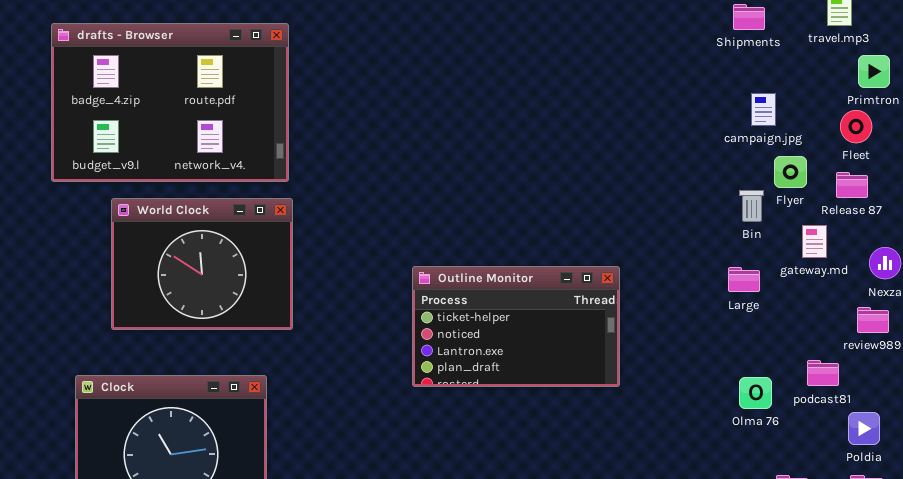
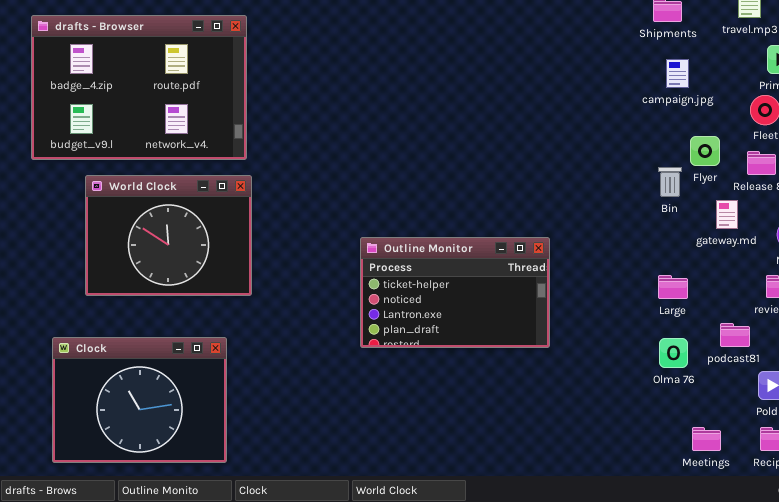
campaign.jpg: [751,93,776,126] -> [666,59,689,88], moved
Large: [728,267,760,292] -> [658,275,688,299], moved

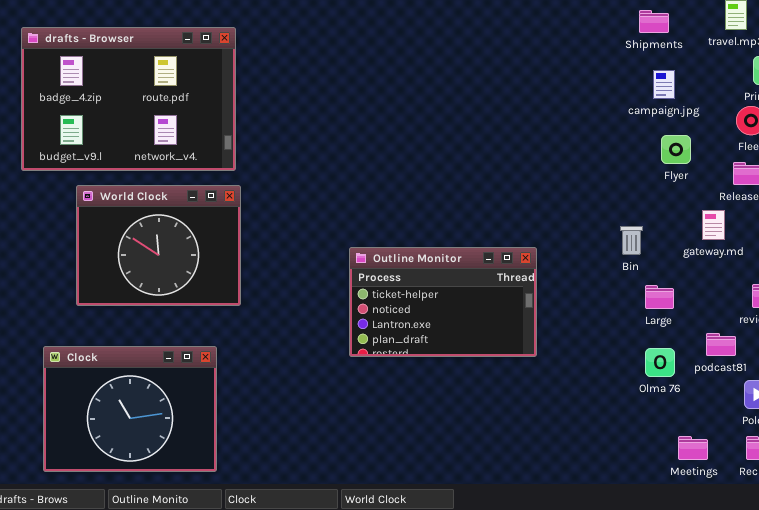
Flyer: [690,136,720,166] -> [661,135,691,164], moved
Bin: [658,167,682,197] -> [620,226,643,255], moved

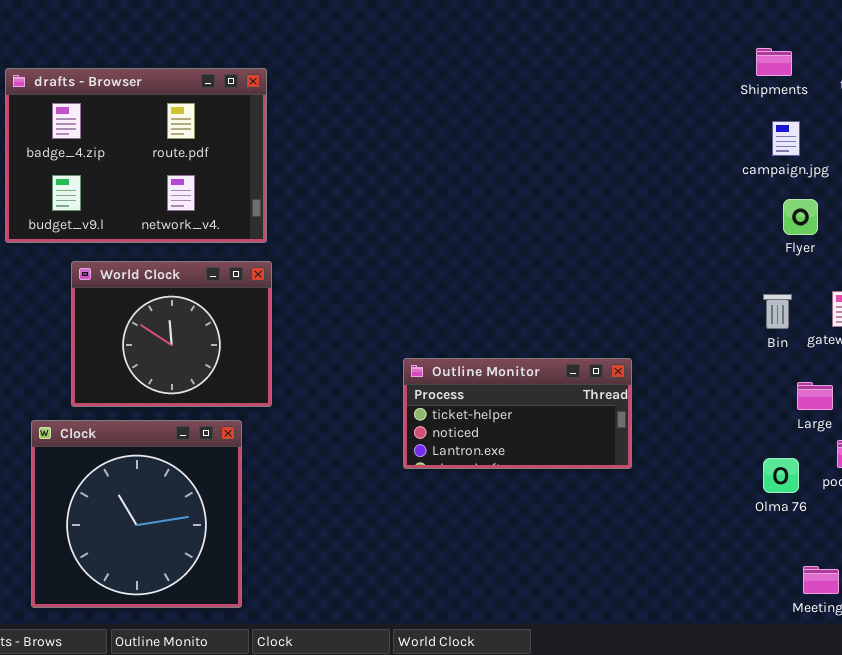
Bin: [620,226,643,255] -> [763,294,792,329], moved
Outline Monitor: [349,247,537,357] -> [403,358,632,469], resized
Large: [645,285,674,309] -> [797,382,833,410], moved
Clock: [43,346,217,472] -> [31,420,242,608], resized

